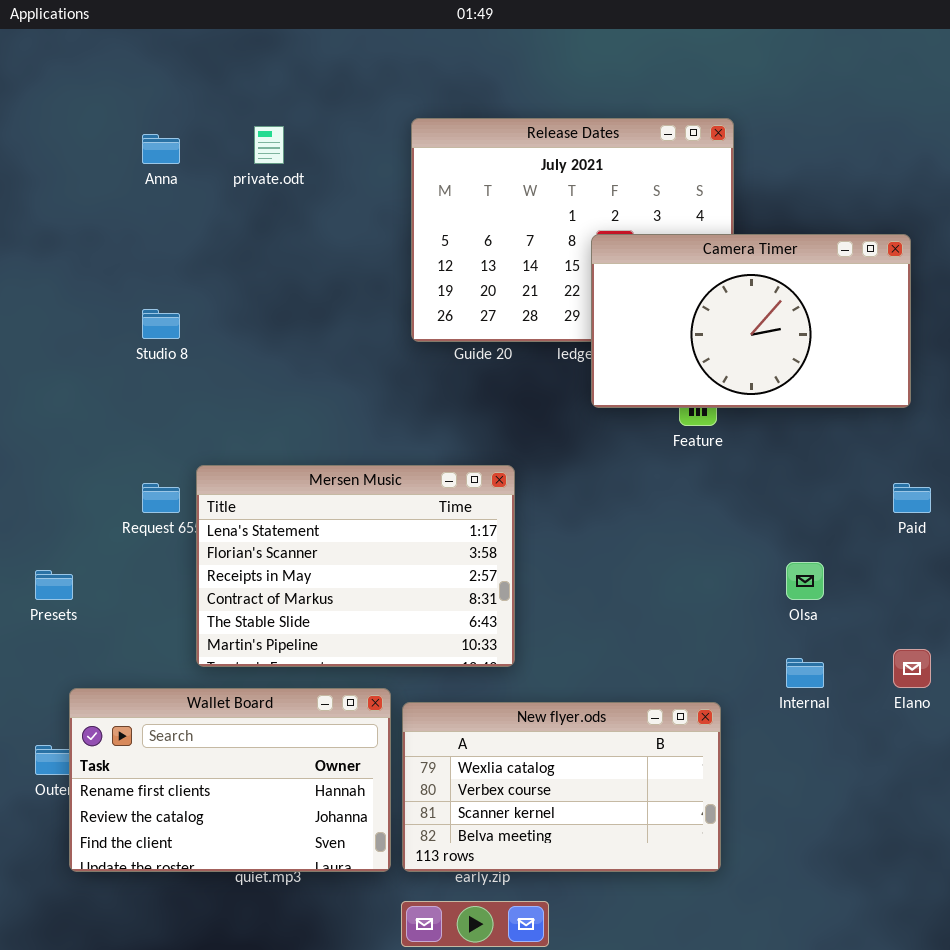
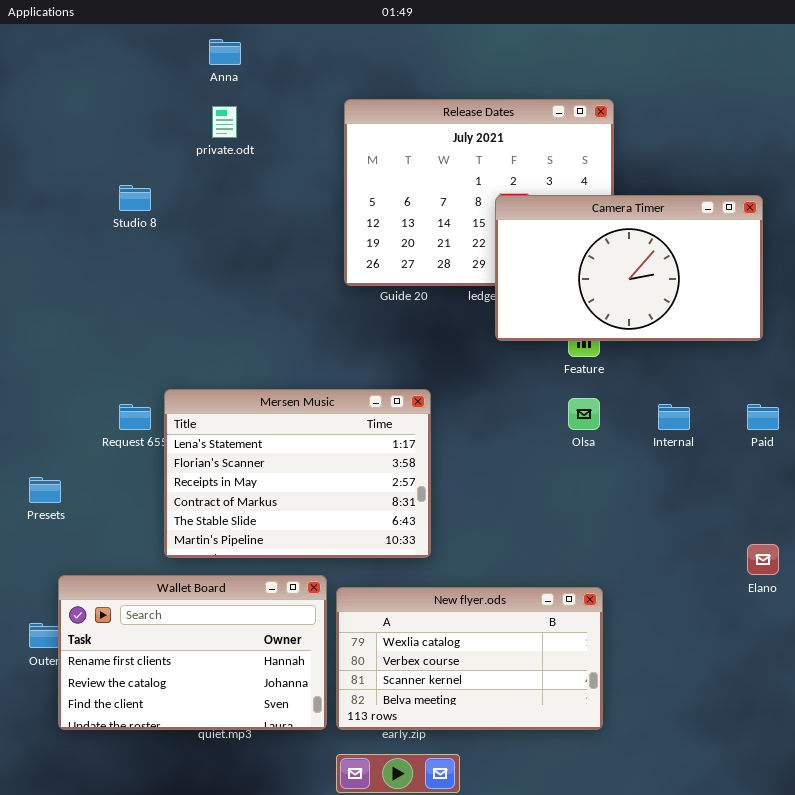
Anna: [142,134,180,164] -> [209,39,241,65], moved
Studio 8: [142,309,180,339] -> [119,185,151,211], moved
Olsa: [786,562,824,600] -> [568,398,600,430], moved
Internal: [786,658,824,688] -> [658,404,690,430], moved

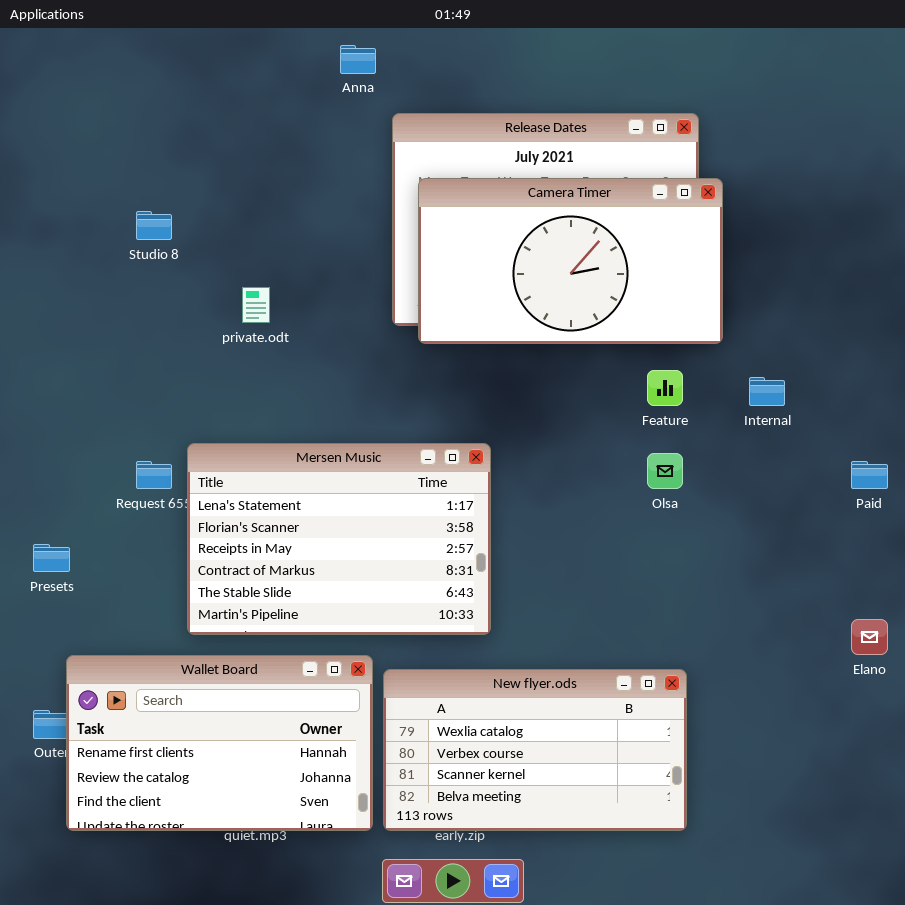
Anna: [209,39,241,65] -> [340,45,376,74], moved
private.odt: [212,106,237,138] -> [242,287,270,323], moved
Camera Timer: [495,195,763,341] -> [418,178,723,344], moved
Internal: [658,404,690,430] -> [749,377,785,406], moved

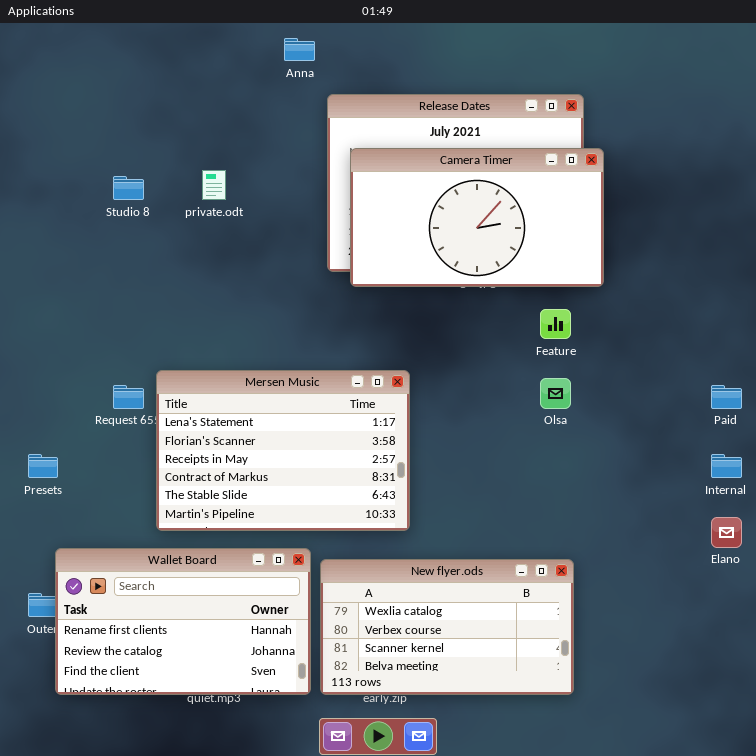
private.odt: [242,287,270,323] -> [202,170,226,200], moved
Internal: [749,377,785,406] -> [711,454,742,478], moved

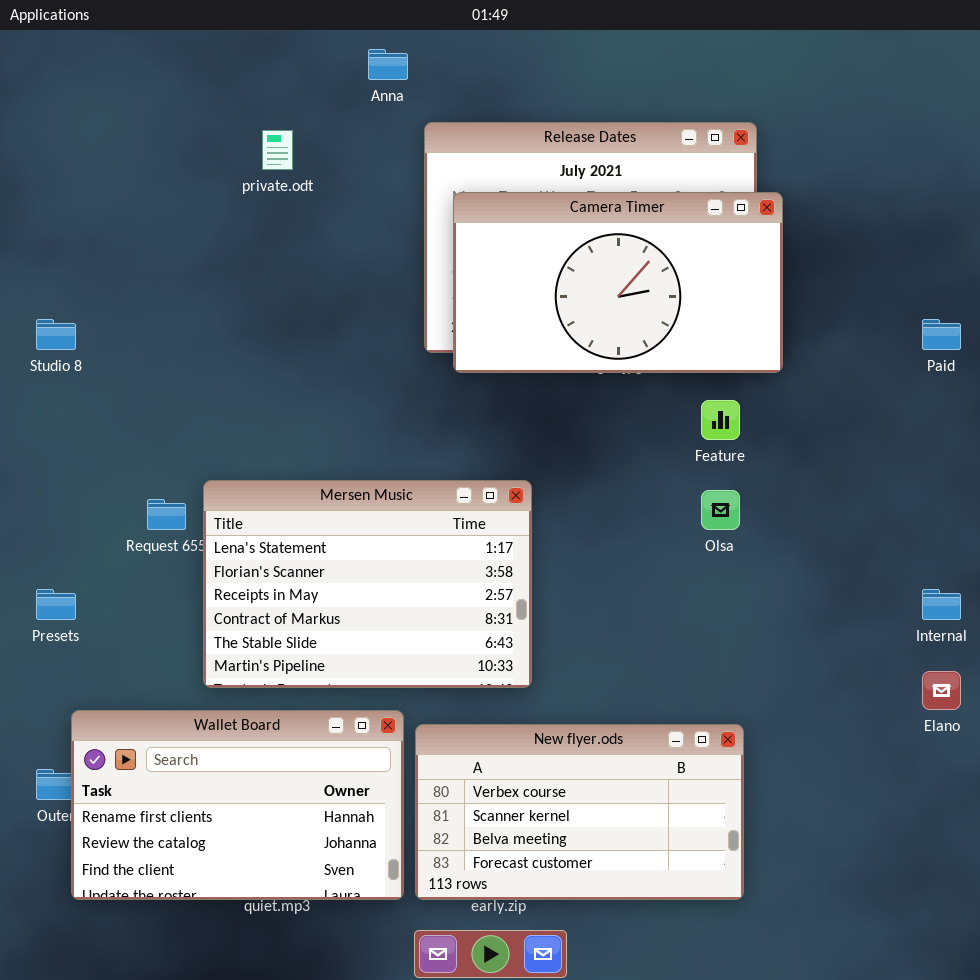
private.odt: [202,170,226,200] -> [262,130,293,170], moved
Studio 8: [113,176,144,200] -> [36,319,76,350], moved
Paid: [711,385,742,409] -> [922,319,961,350], moved
New flyer.ods: [320,559,574,695] -> [415,724,744,900], scrolled down 1 row

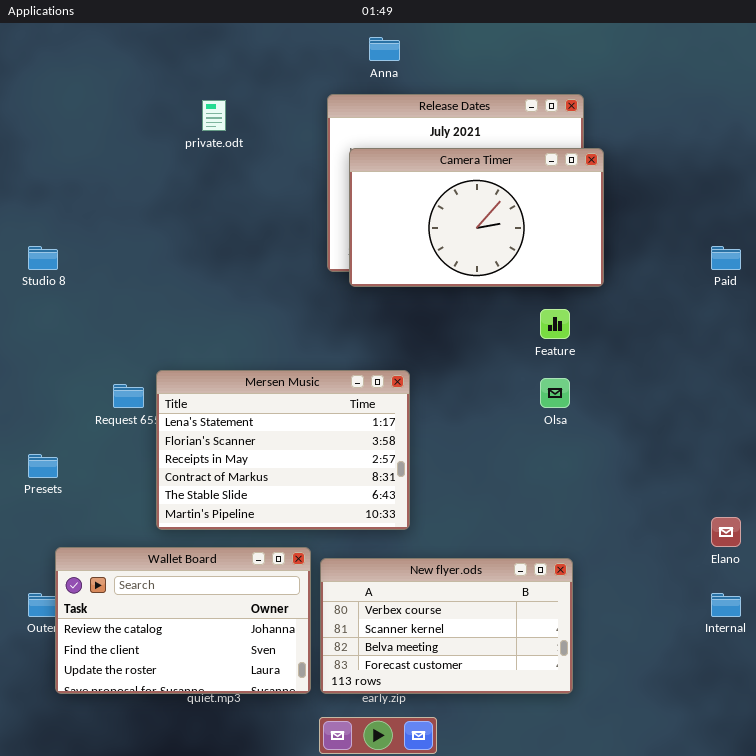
Anna: [368,49,408,80] -> [369,37,400,61], moved
Internal: [922,589,961,620] -> [711,593,741,617], moved
Wallet Board: [71,710,404,900] -> [55,547,311,694], scrolled down 1 row

